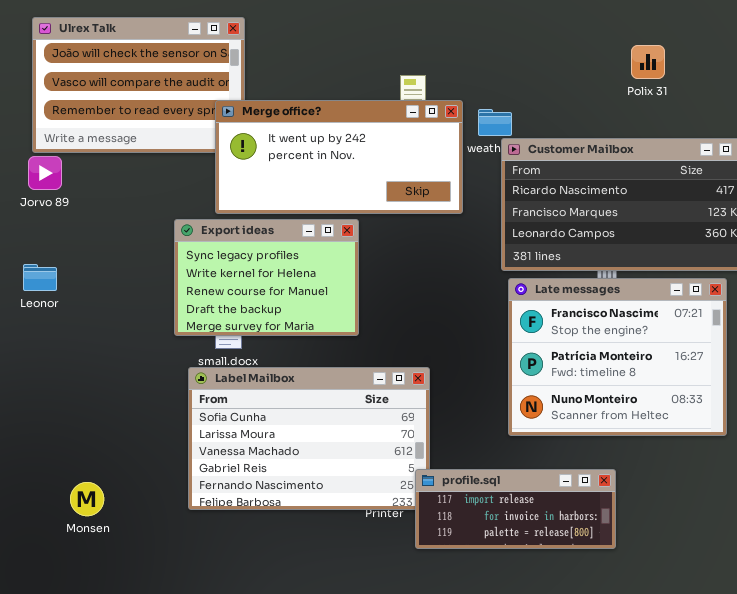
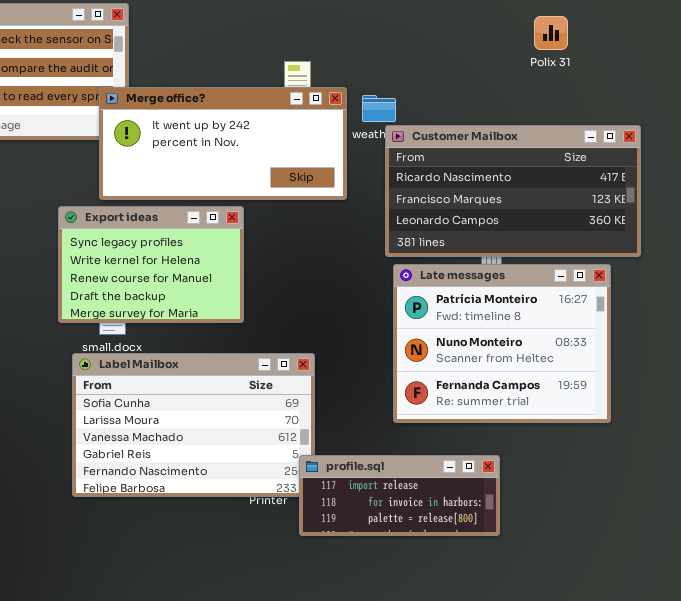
Polix 31: [631,45,665,79] -> [534,16,568,50], moved
Late messages: [508,278,727,436] -> [393,264,611,423], scrolled down 1 row

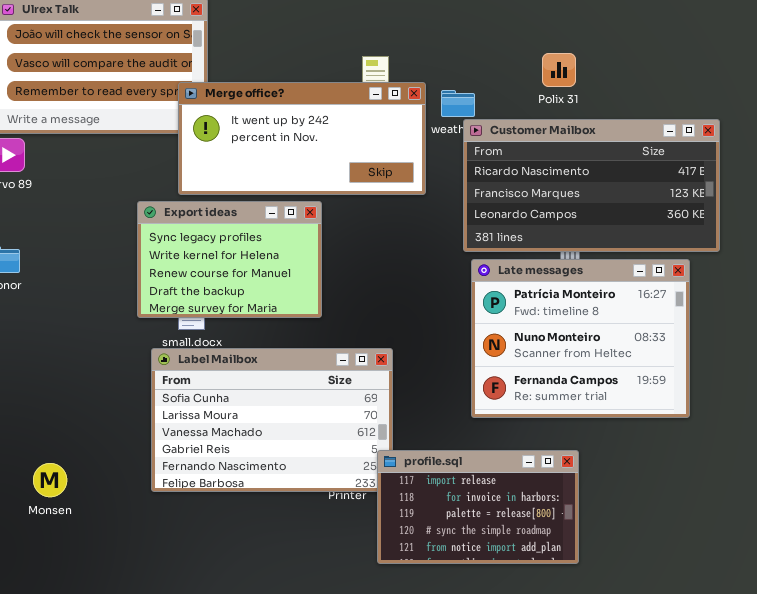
Polix 31: [534,16,568,50] -> [542,53,576,87], moved
profile.sql: [299,455,500,536] -> [377,450,579,564], resized

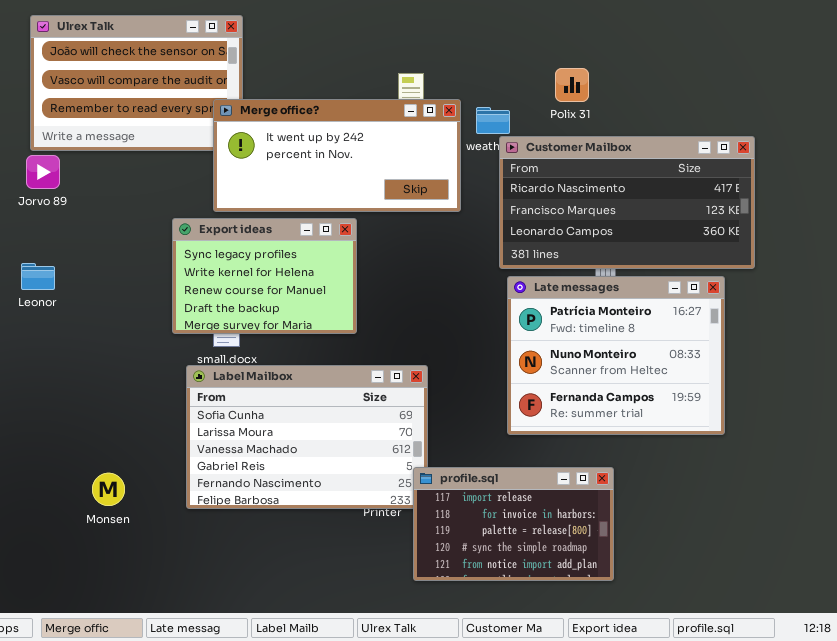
Polix 31: [542,53,576,87] -> [555,68,589,102], moved
Monsen: [33,463,67,497] -> [92,473,125,506], moved

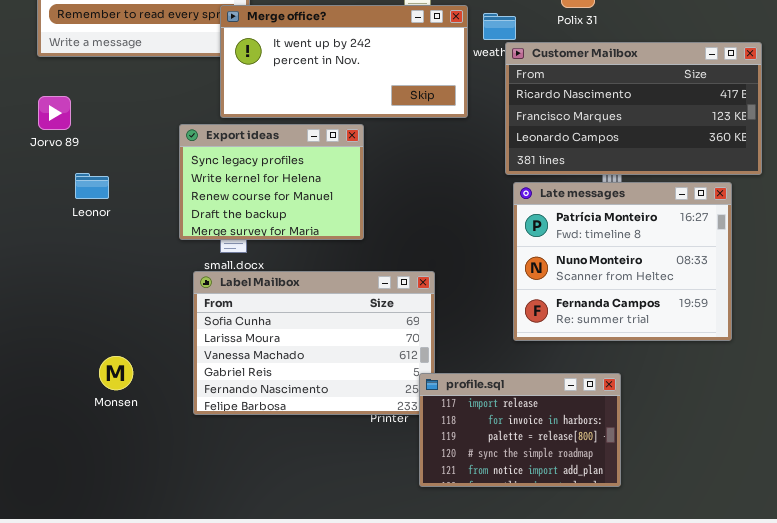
Jorvo 89: [26,155,60,189] -> [38,96,71,130], moved
Leonor: [21,263,55,290] -> [75,173,109,199], moved
Monsen: [92,473,125,506] -> [99,356,133,390], moved

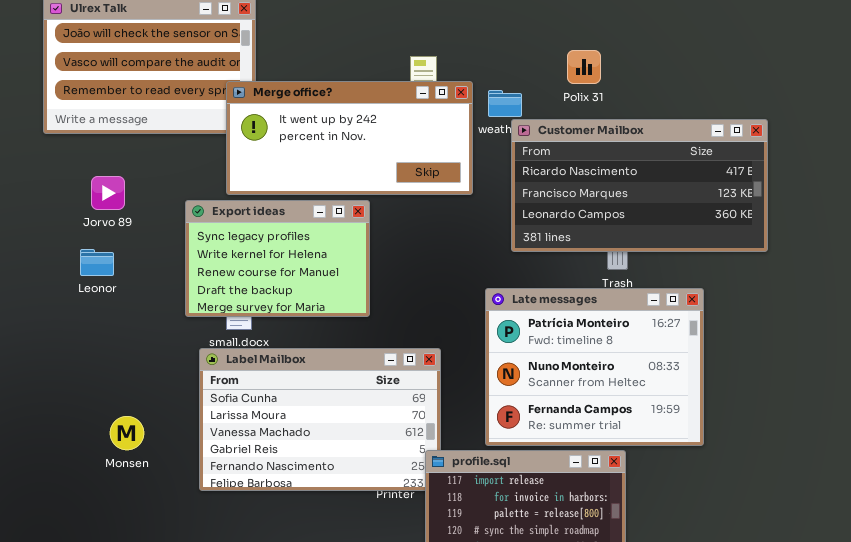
Jorvo 89: [38,96,71,130] -> [91,176,125,210], moved
Late messages: [513,182,732,341] -> [485,288,704,446], moved
Monsen: [99,356,133,390] -> [110,416,144,450], moved

